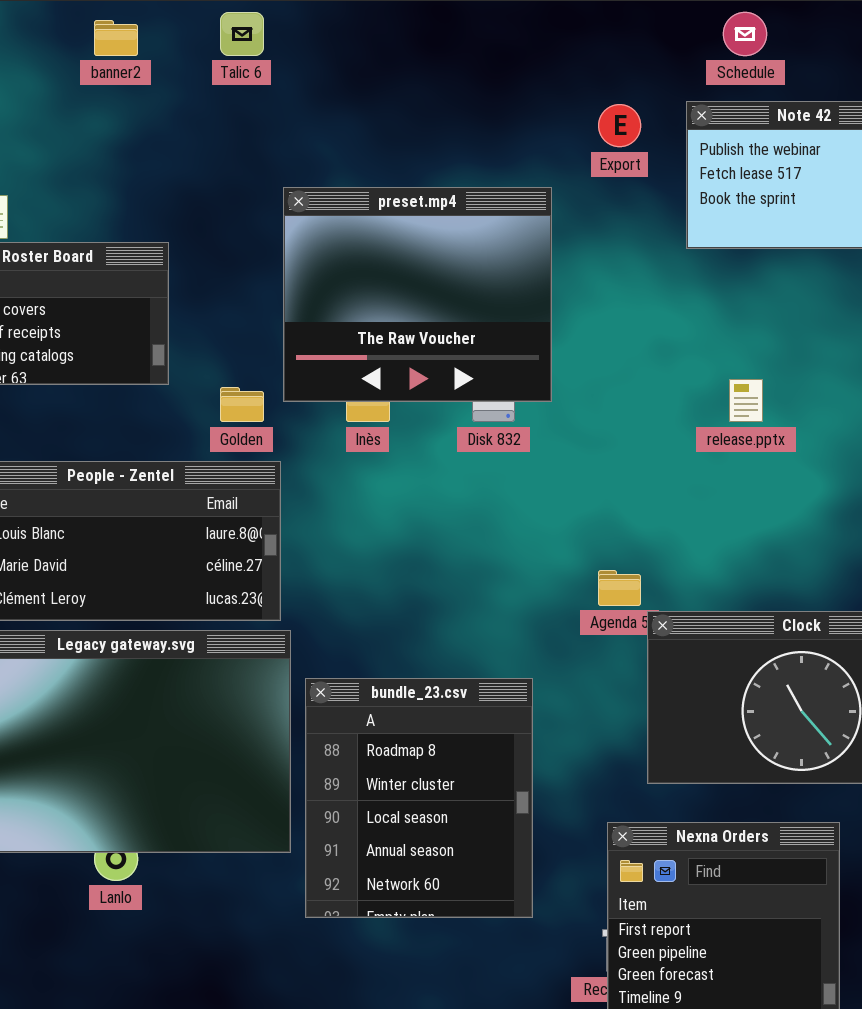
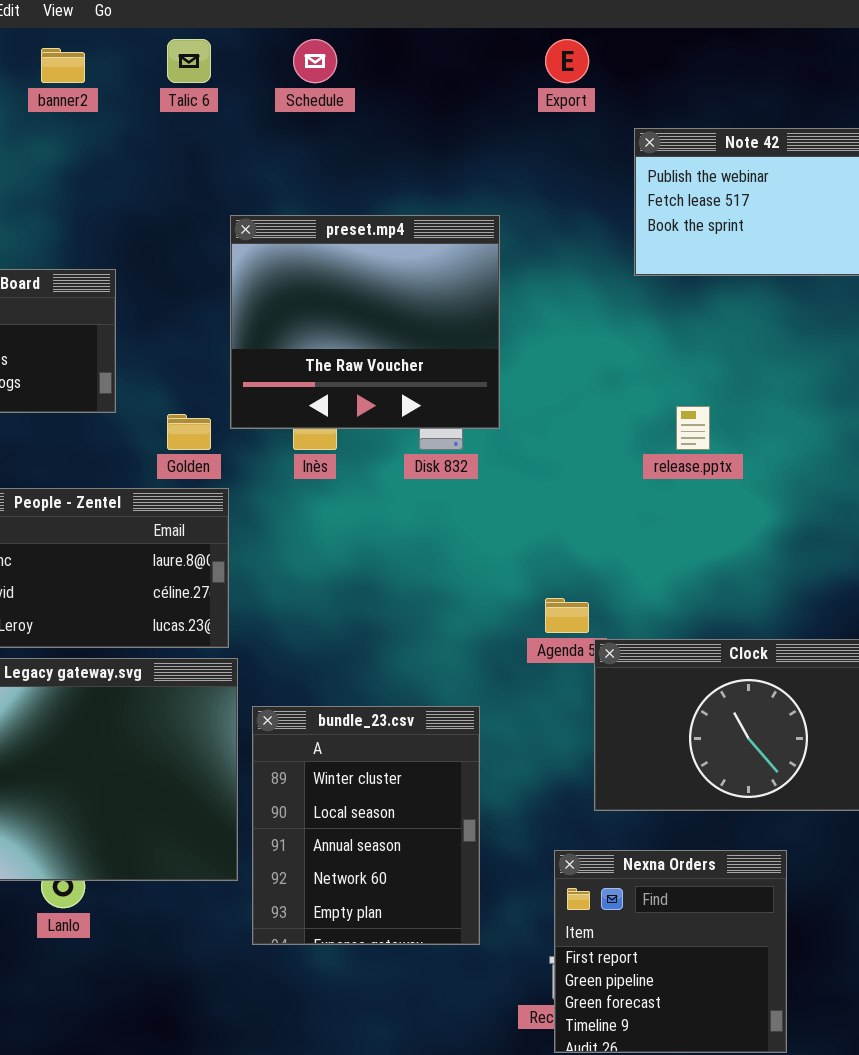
Schedule: [723,12,767,56] -> [293,39,337,83], moved
Export: [598,104,641,147] -> [545,39,589,83], moved
bundle_23.csv: [305,678,533,918] -> [252,706,480,945], scrolled down 1 row

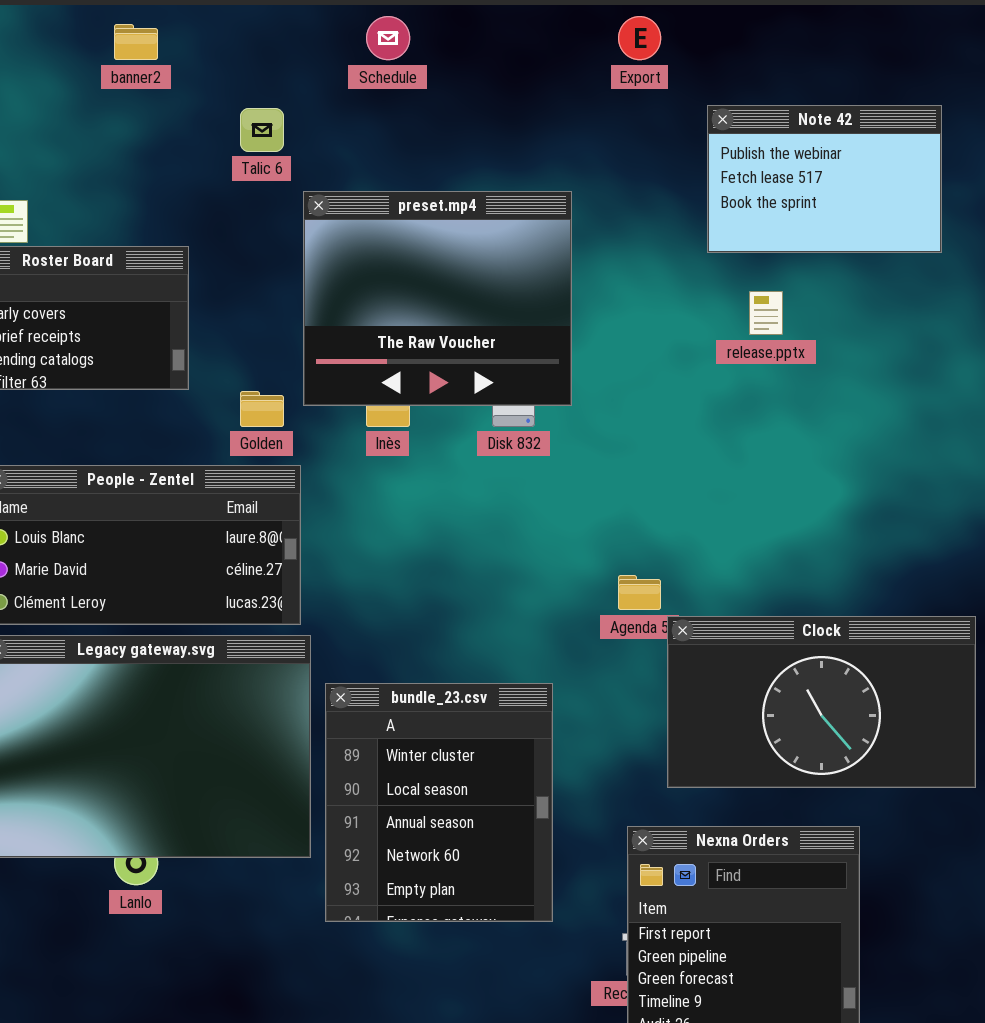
Talic 6: [167,39,211,83] -> [240,108,284,152], moved
release.pptx: [676,406,710,450] -> [749,291,783,335], moved

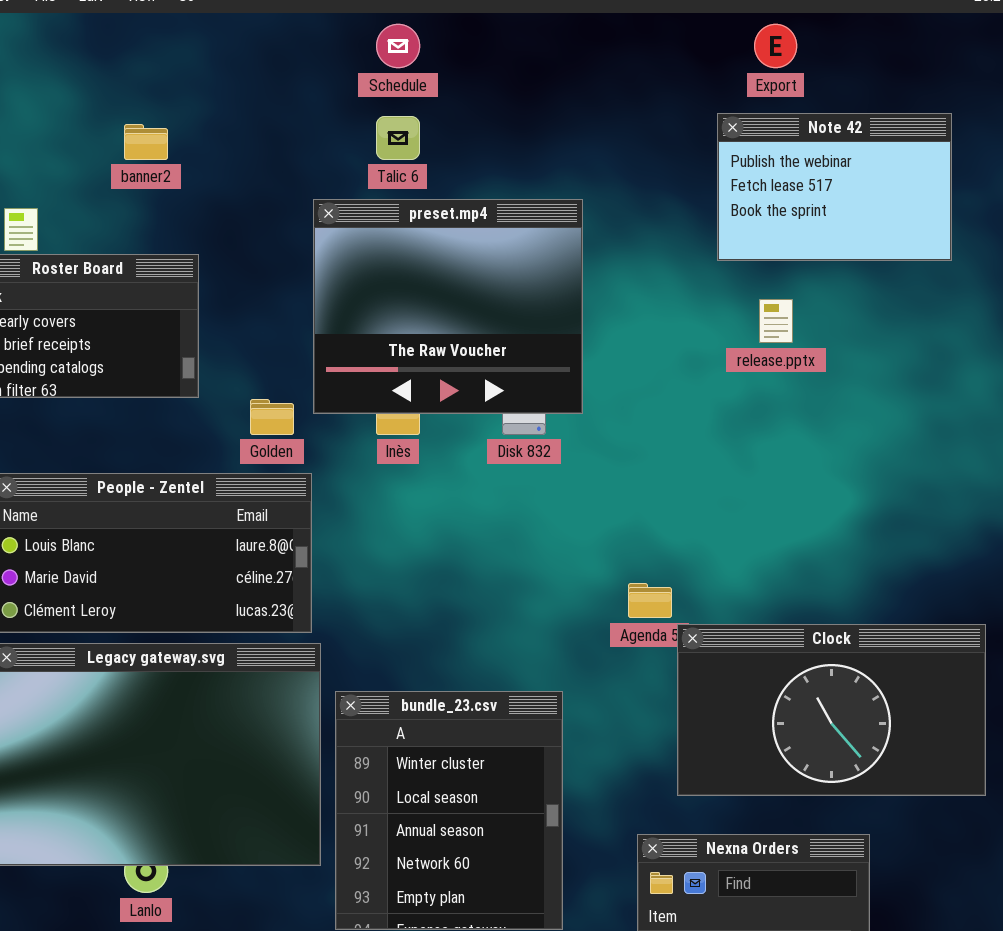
Export: [618,16,661,60] -> [754,24,797,68], moved
banner2: [114,24,158,60] -> [124,124,168,160], moved
Talic 6: [240,108,284,152] -> [376,116,420,160], moved

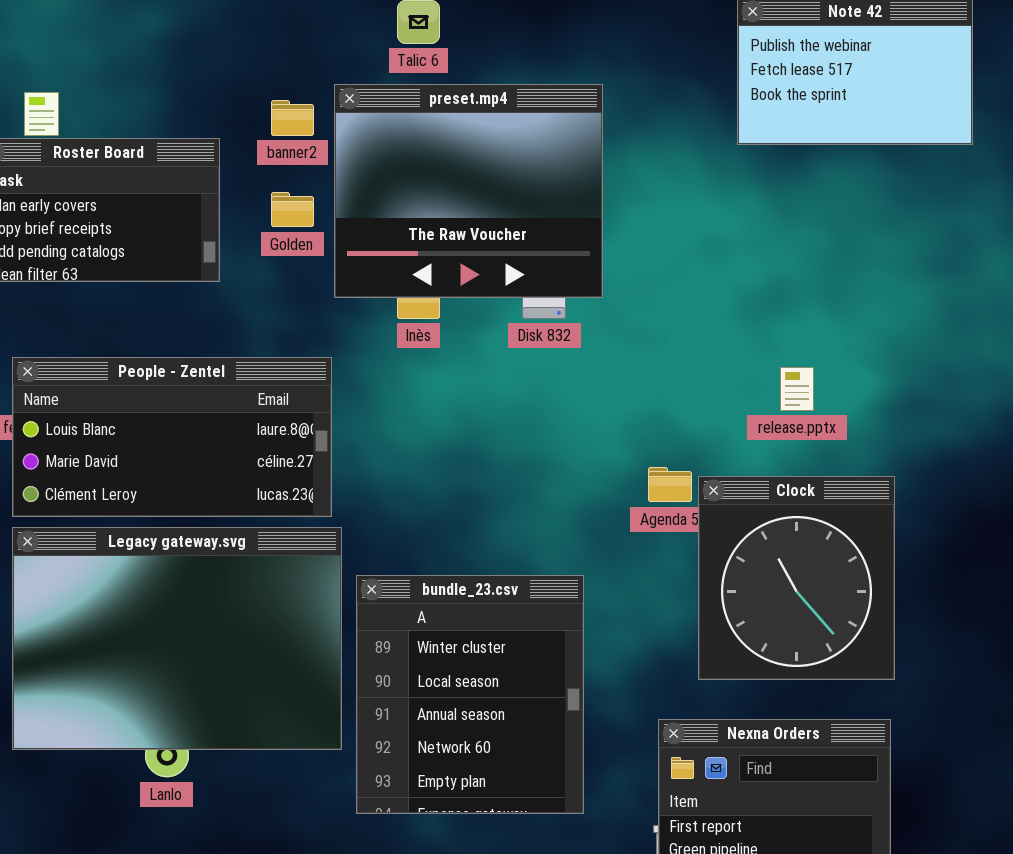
banner2: [124,124,168,160] -> [271,100,314,136], moved
release.pptx: [759,299,793,343] -> [780,367,814,411], moved
Golden: [250,399,294,435] -> [271,192,314,227], moved
Clock: [677,624,986,796] -> [698,476,895,680], resized

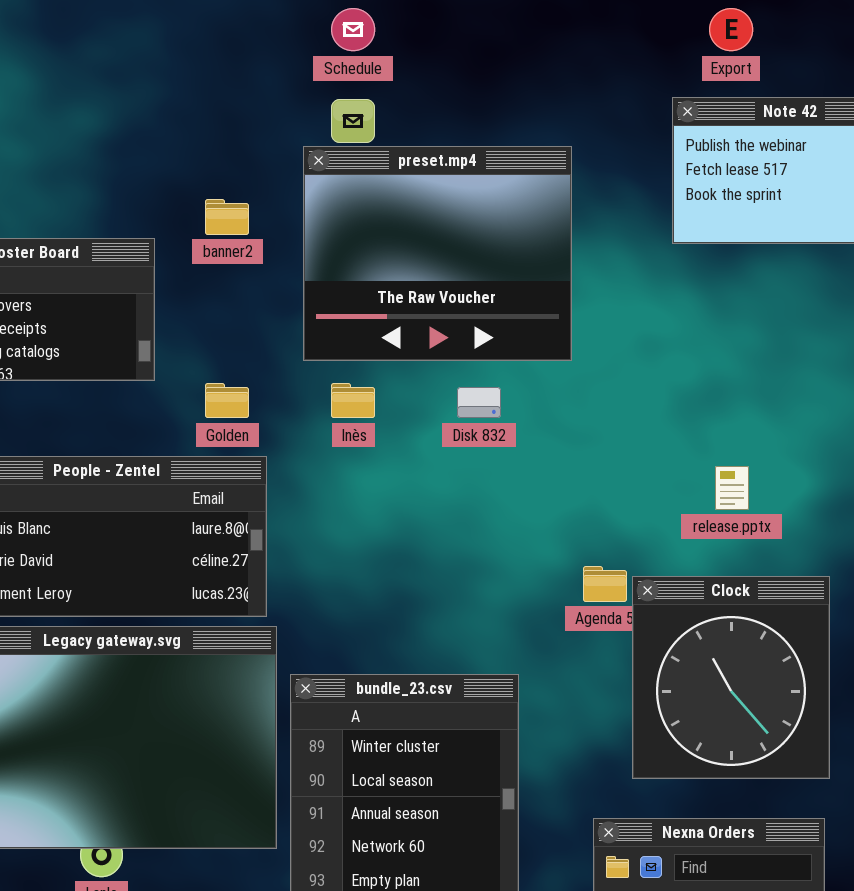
preset.mp4: [334,84,603,298] -> [303,146,572,361], moved
Golden: [271,192,314,227] -> [205,383,249,418], moved

